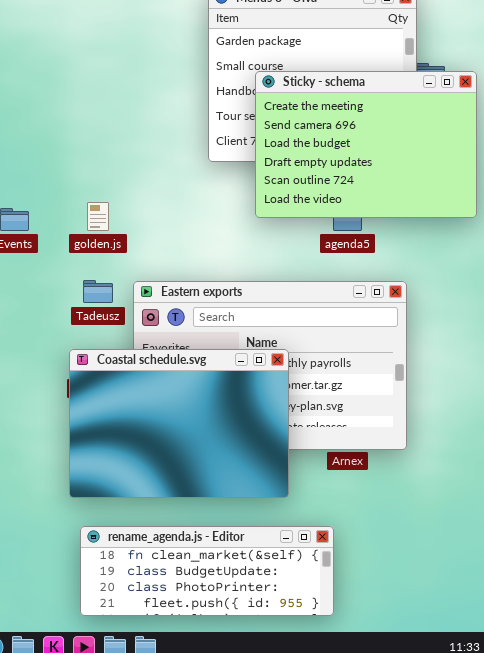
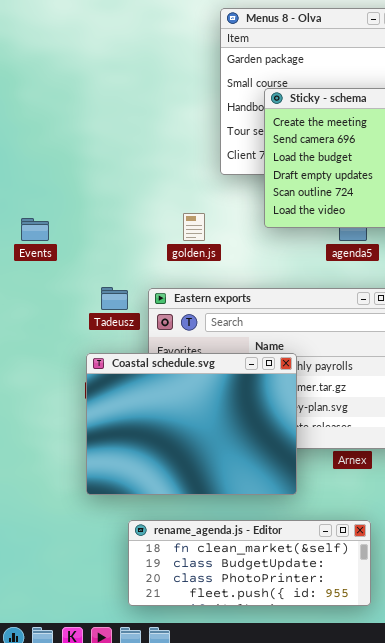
golden.js: [87,202,109,231] -> [183,213,205,241], moved
rename_agenda.js - Editor: [80,526,334,616] -> [128,520,371,606], moved

